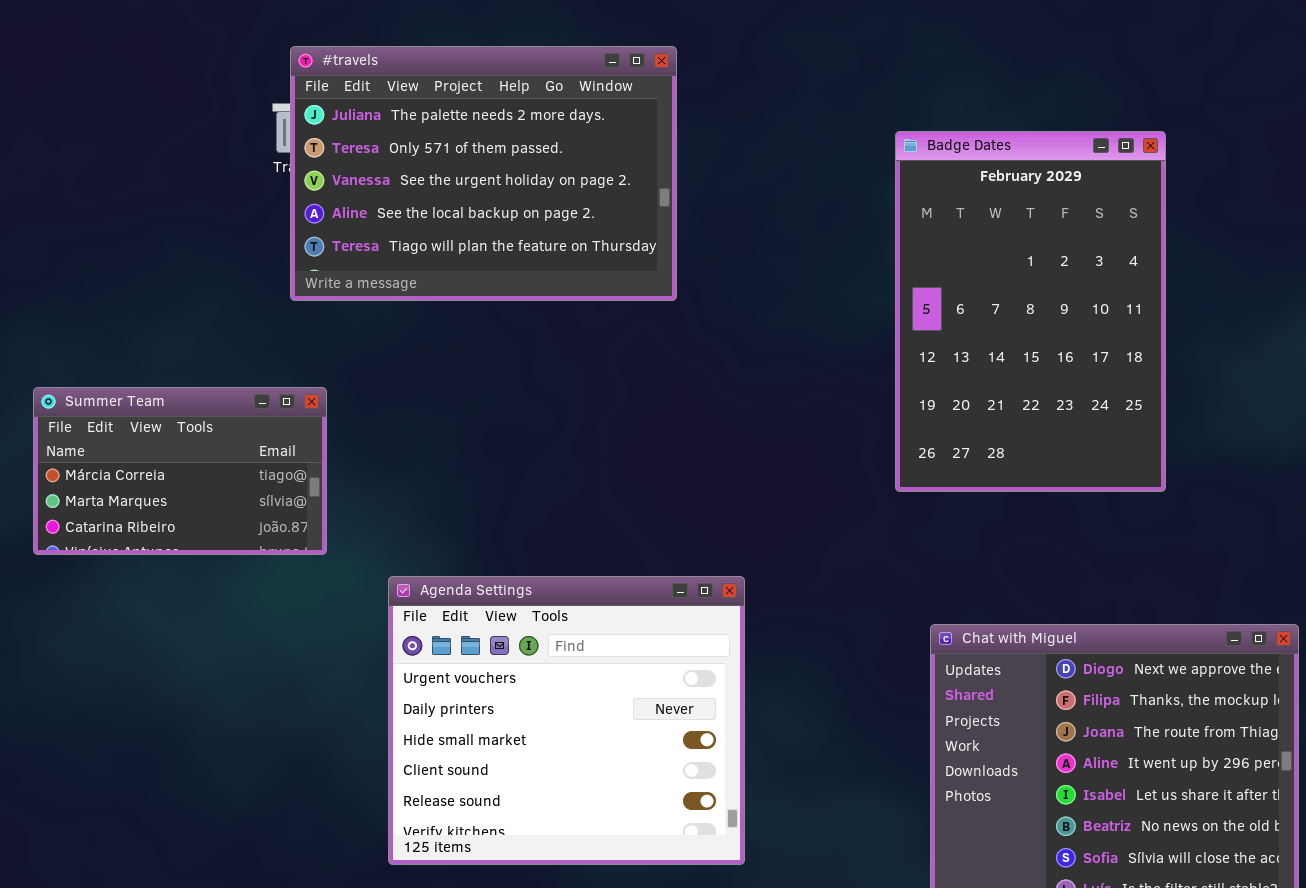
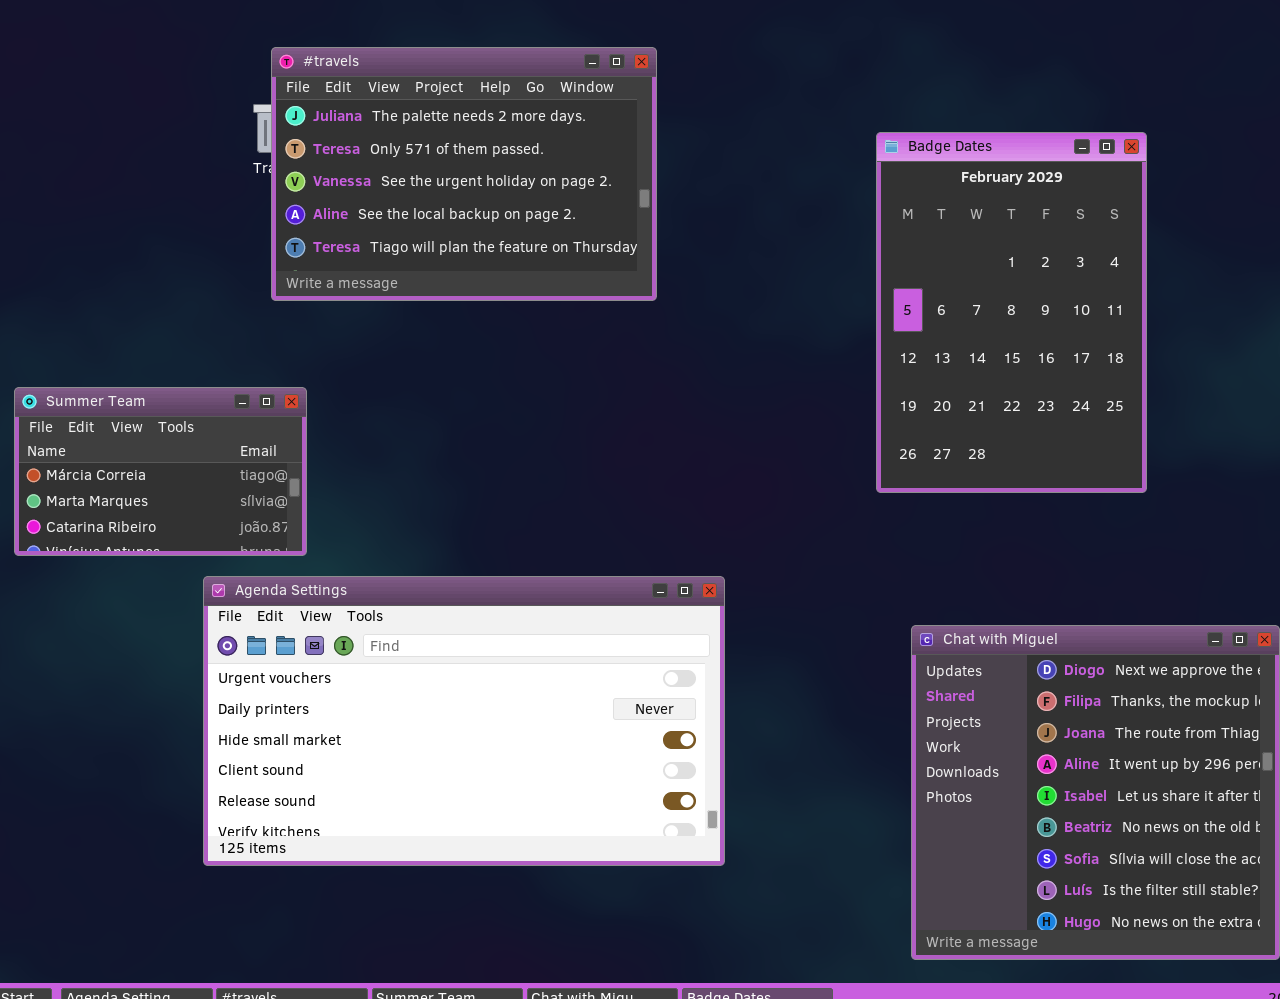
Agenda Settings: [388,576,745,865] -> [203,576,725,866], resized

